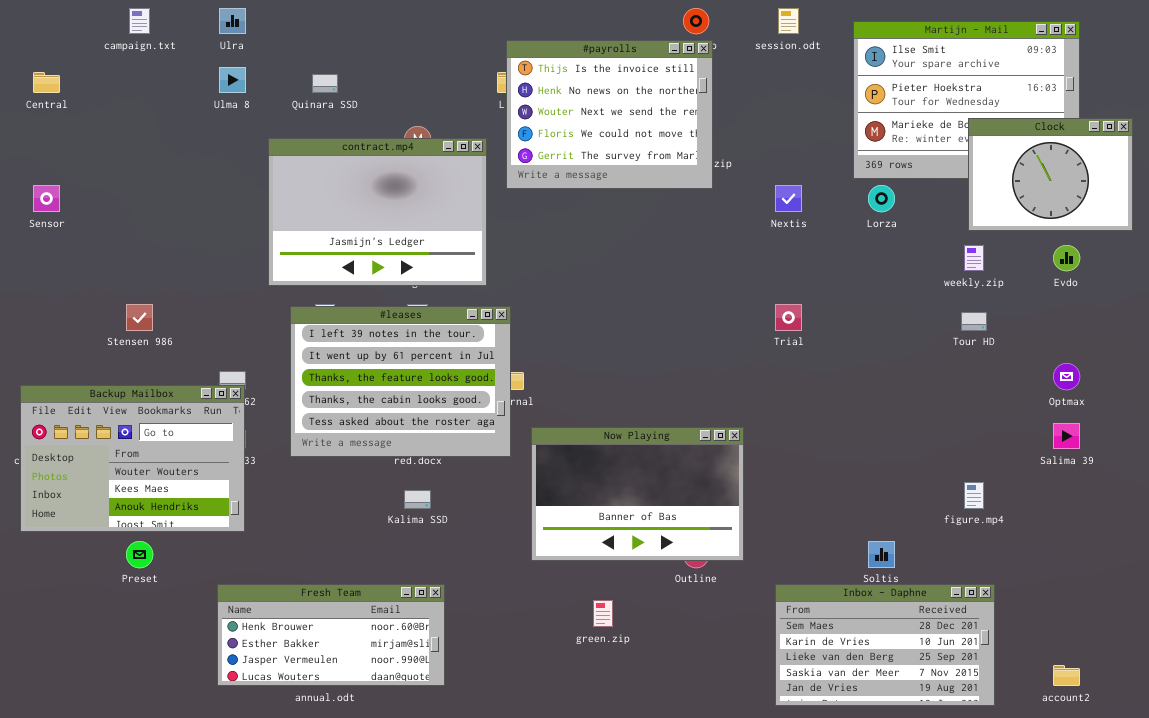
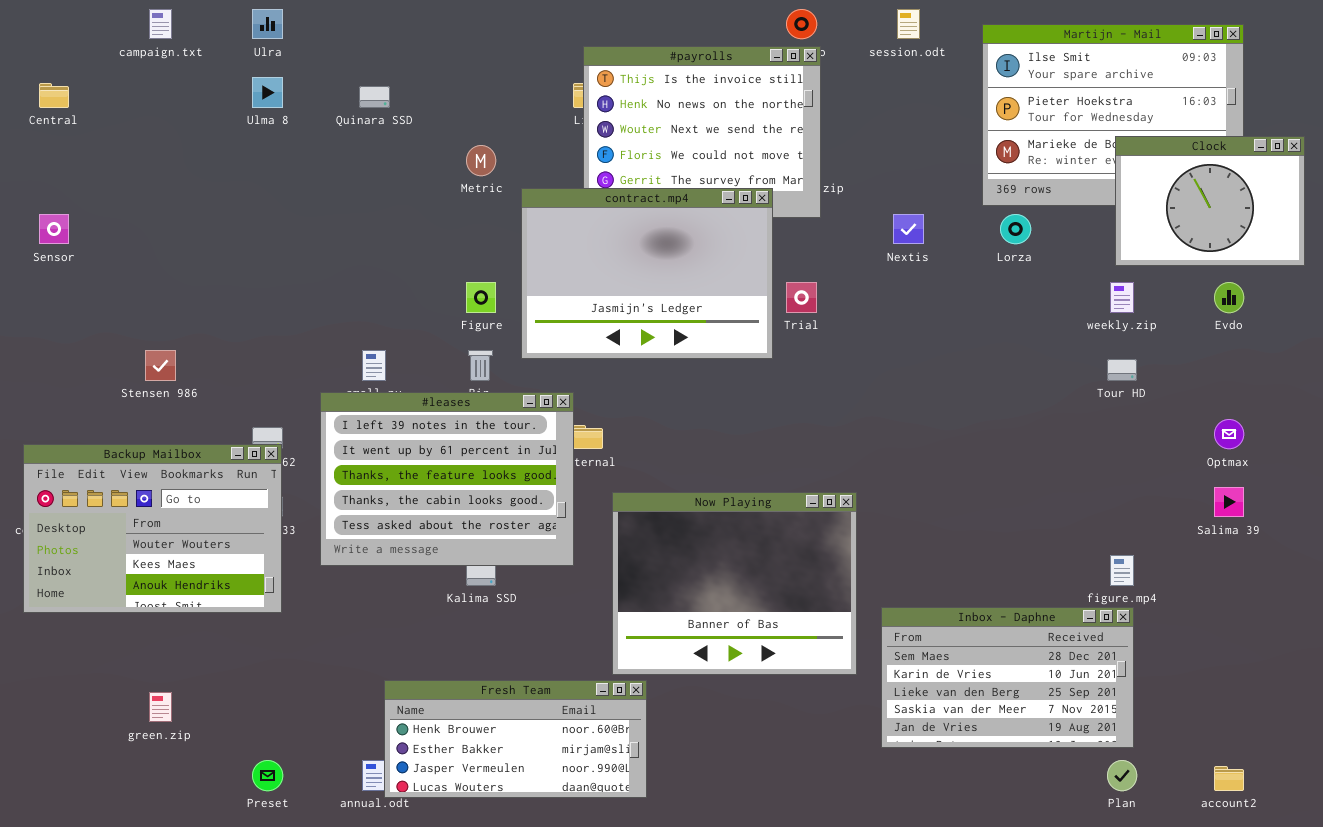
contract.mp4: [268,138,487,286] -> [521,188,773,359], moved
Trial: [775,304,802,331] -> [786,282,817,313], moved
#leases: [290,306,511,457] -> [320,392,574,566], moved
Now Playing: [531,427,744,561] -> [612,492,857,675], resized
Preset: [126,541,153,568] -> [252,760,283,791], moved
Fresh Team: [217,584,445,686] -> [384,680,647,798], moved
Inbox - Daphne: [775,584,995,706] -> [881,607,1134,748], moved
green.zip: [593,600,613,627] -> [149,692,172,722], moved

